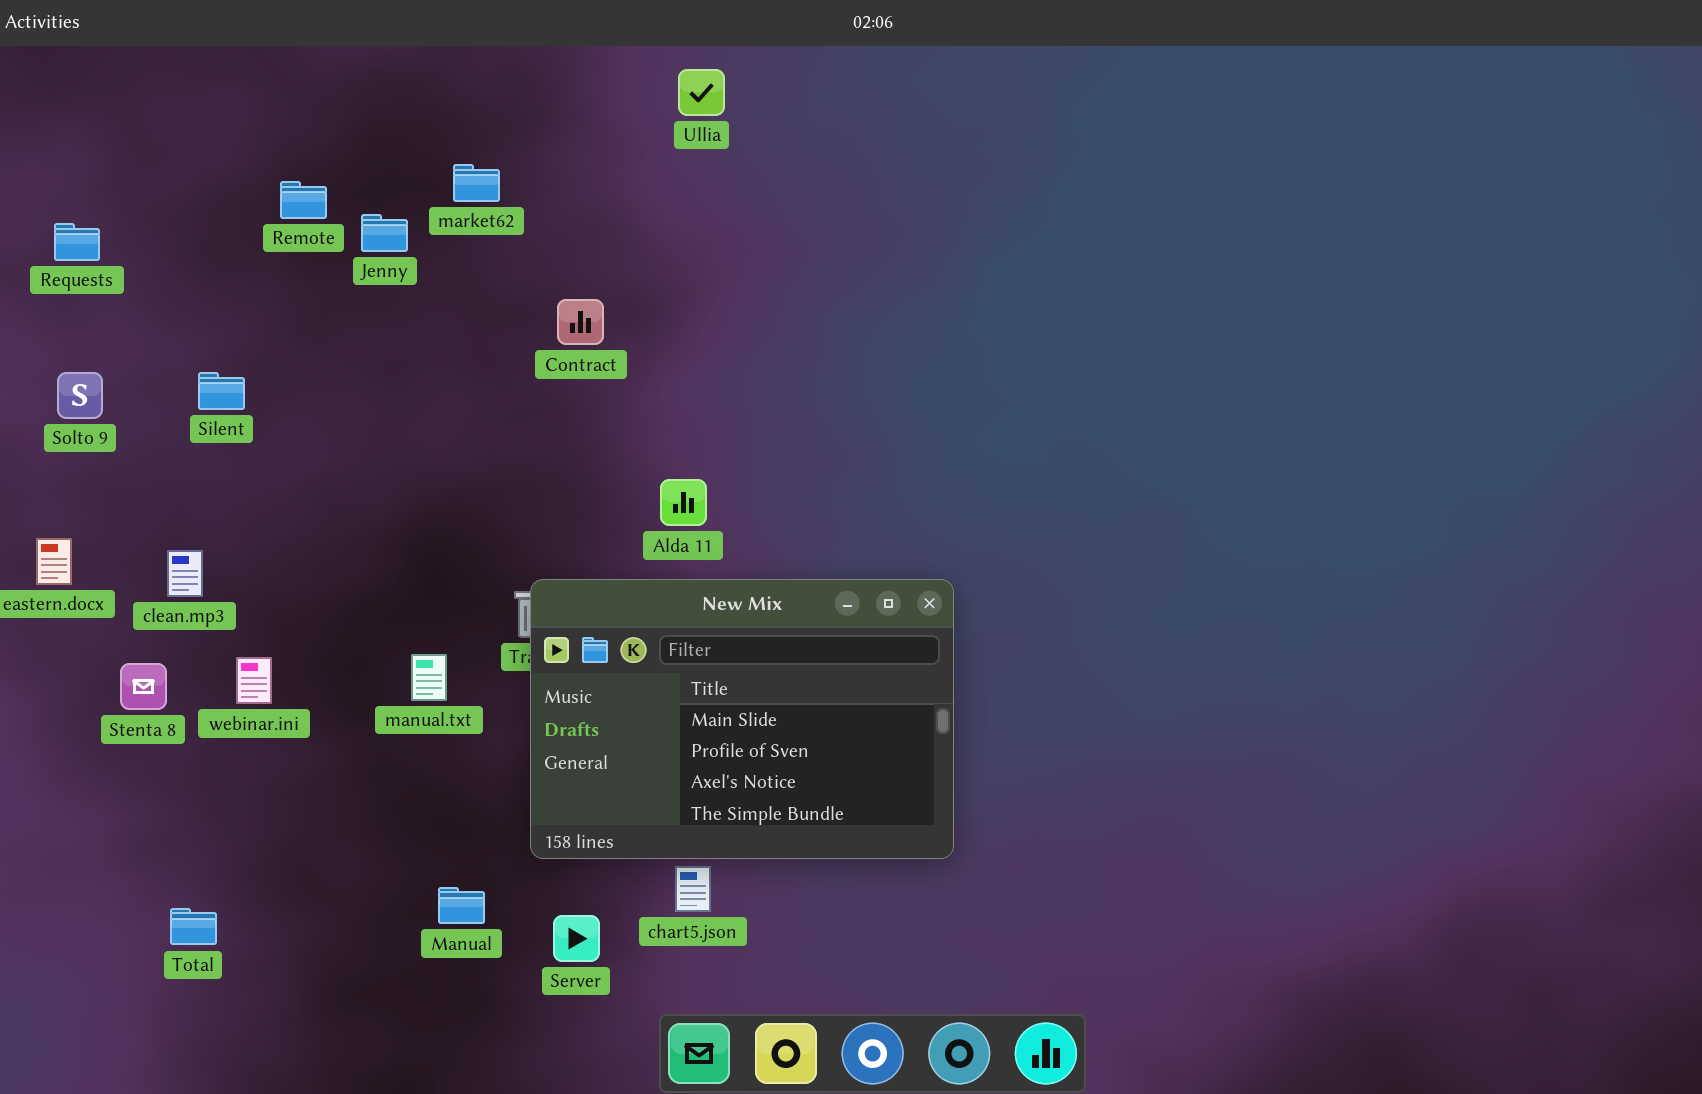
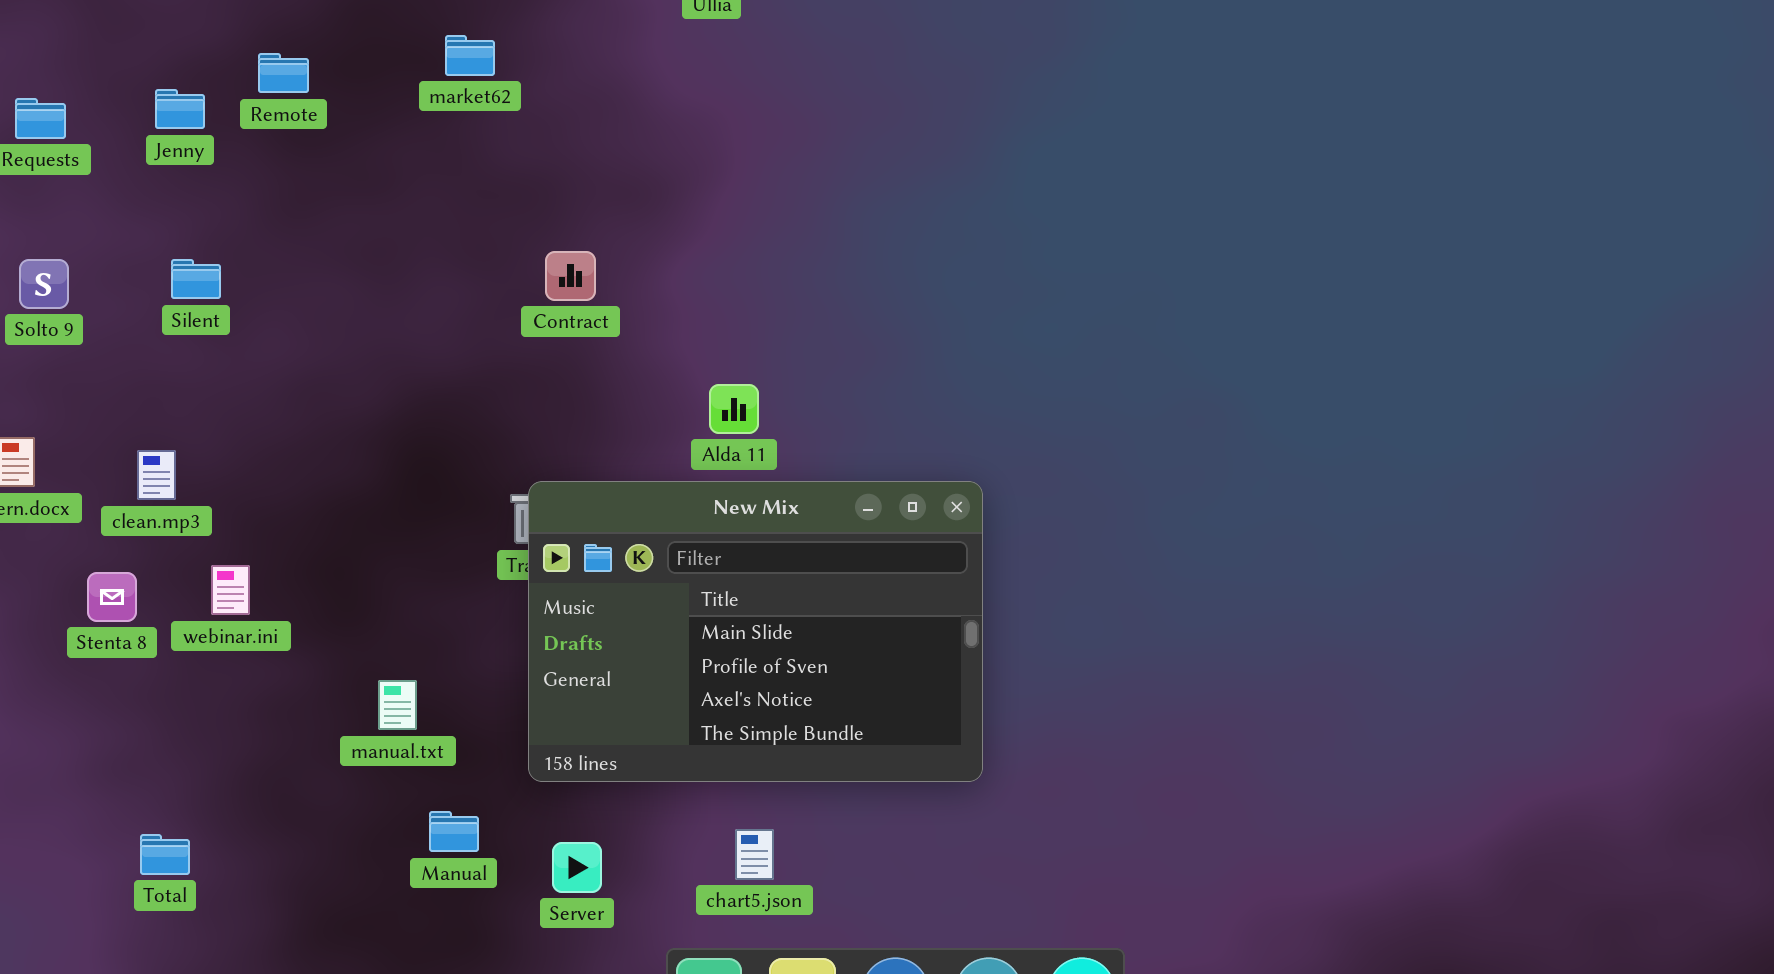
Jenny: [361,214,408,252] -> [155,89,205,129], moved
Contract: [557,299,604,345] -> [545,251,596,301], moved
Alda 11: [660,479,707,526] -> [709,384,759,434], moved
manual.txt: [411,654,447,701] -> [378,680,417,730], moved
chart5.json: [675,866,711,912] -> [735,829,774,880], moved

